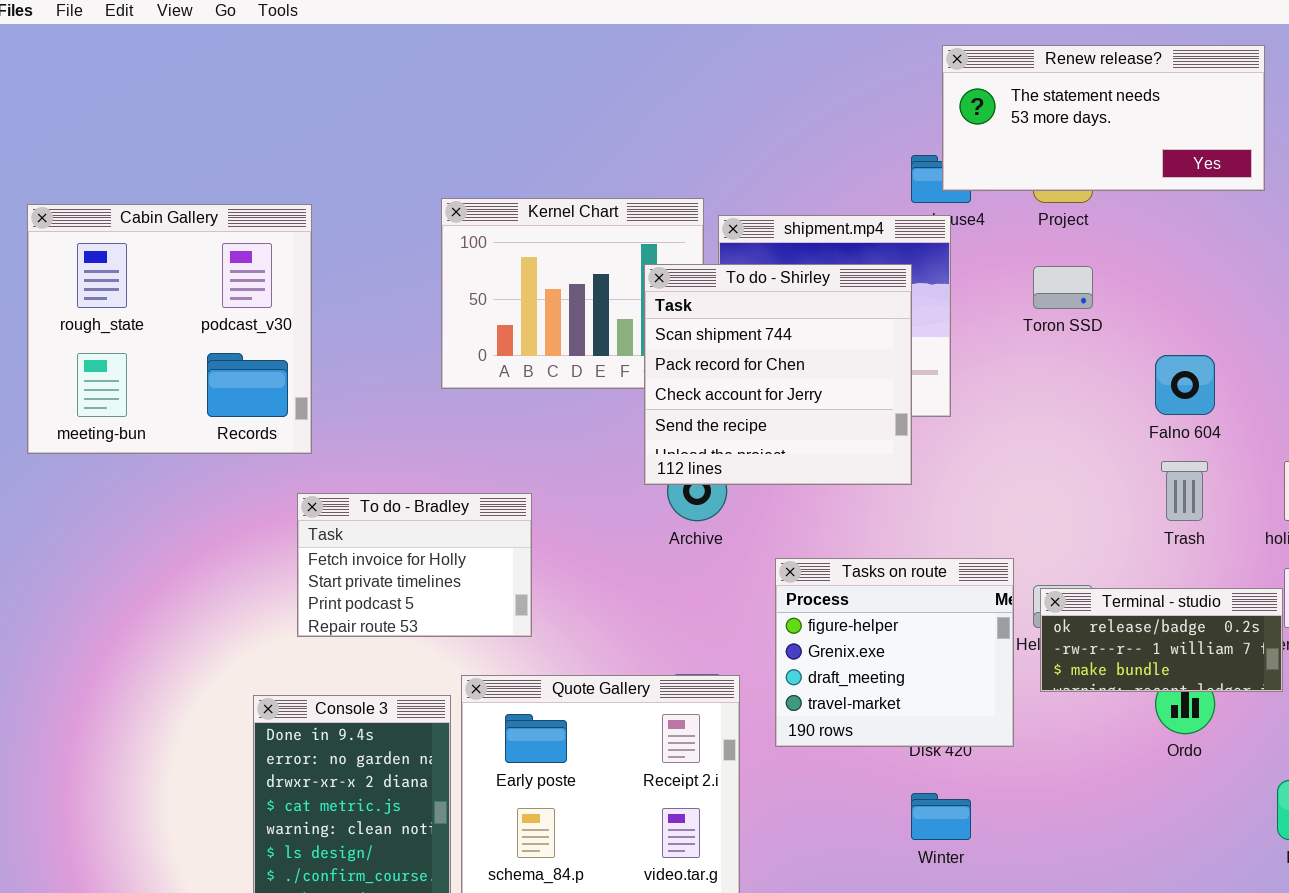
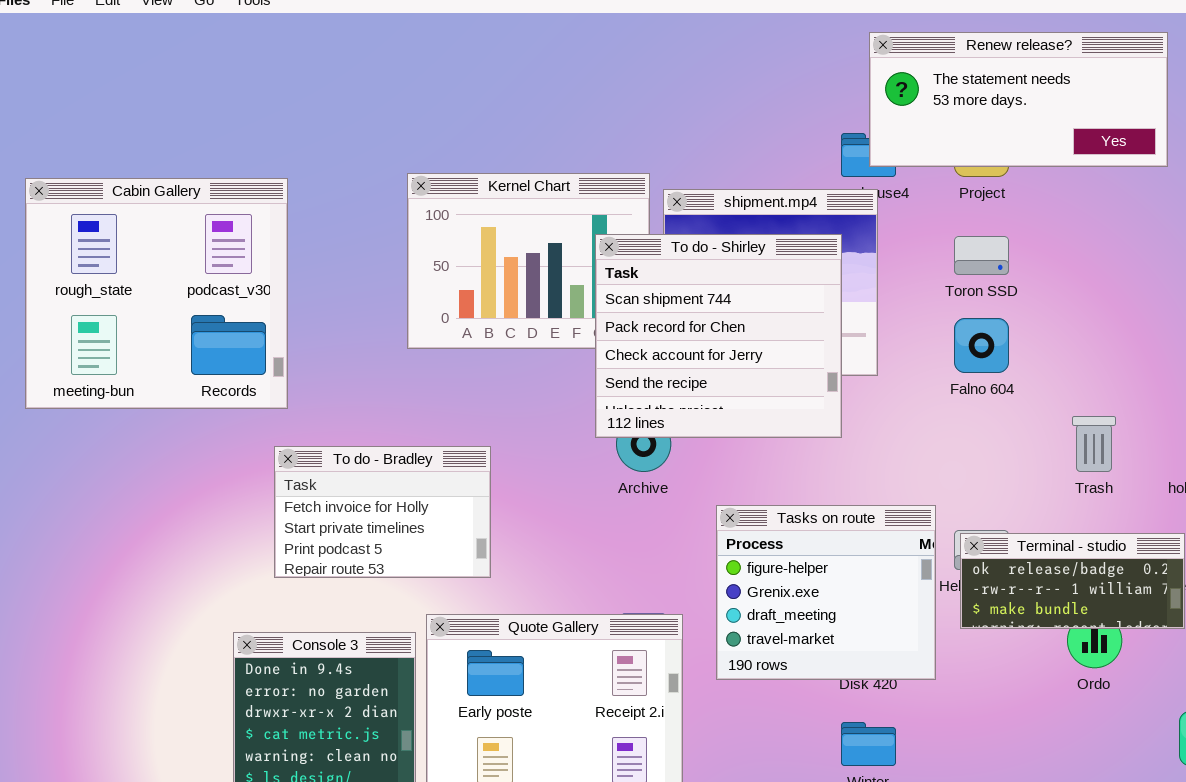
Falno 604: [1155,355,1215,415] -> [954,318,1009,373], moved

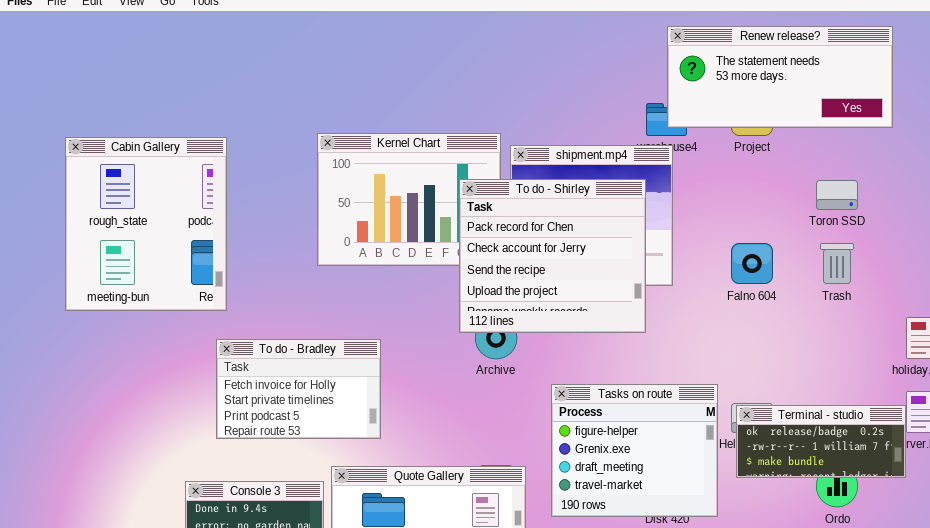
Cabin Gallery: [25,178,288,409] -> [65,137,227,311], resized
To do - Shirley: [595,234,842,438] -> [459,179,646,333], scrolled down 1 row
Toron SSD: [954,236,1009,275] -> [816,180,858,210], moved
Trash: [1072,416,1116,472] -> [820,243,854,284], moved

